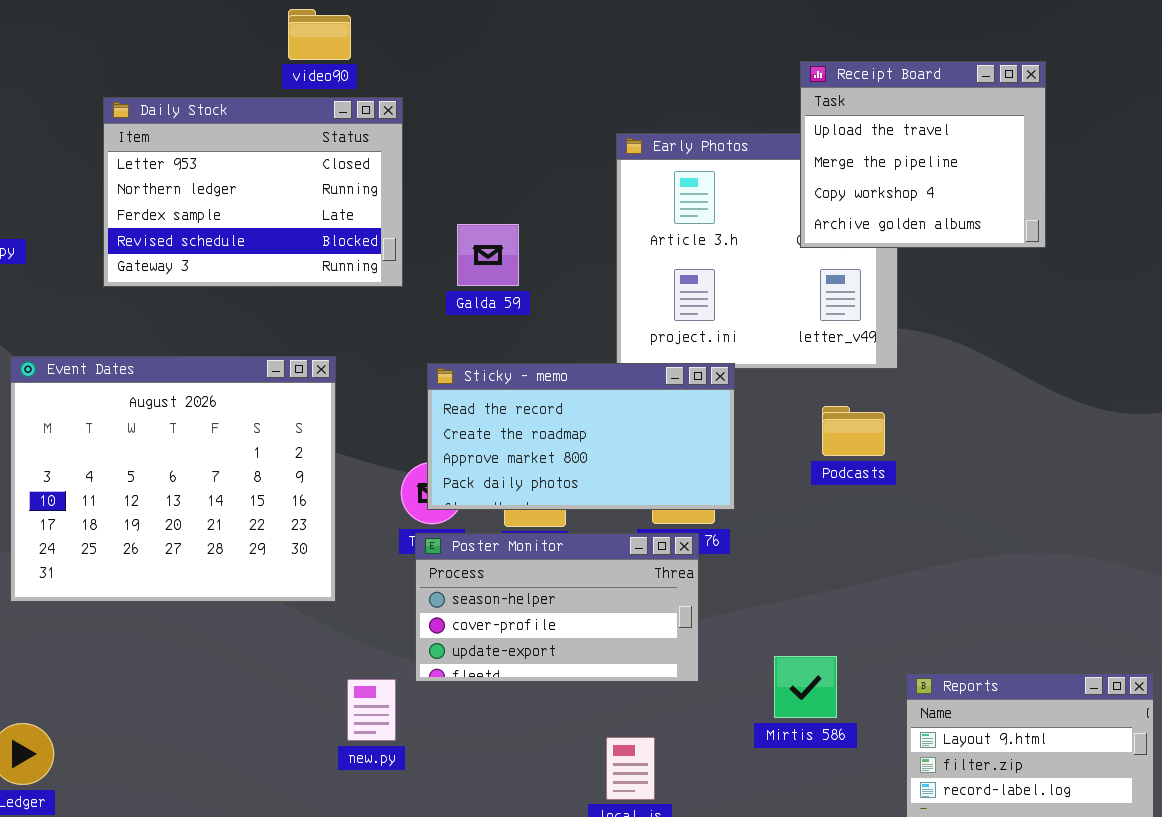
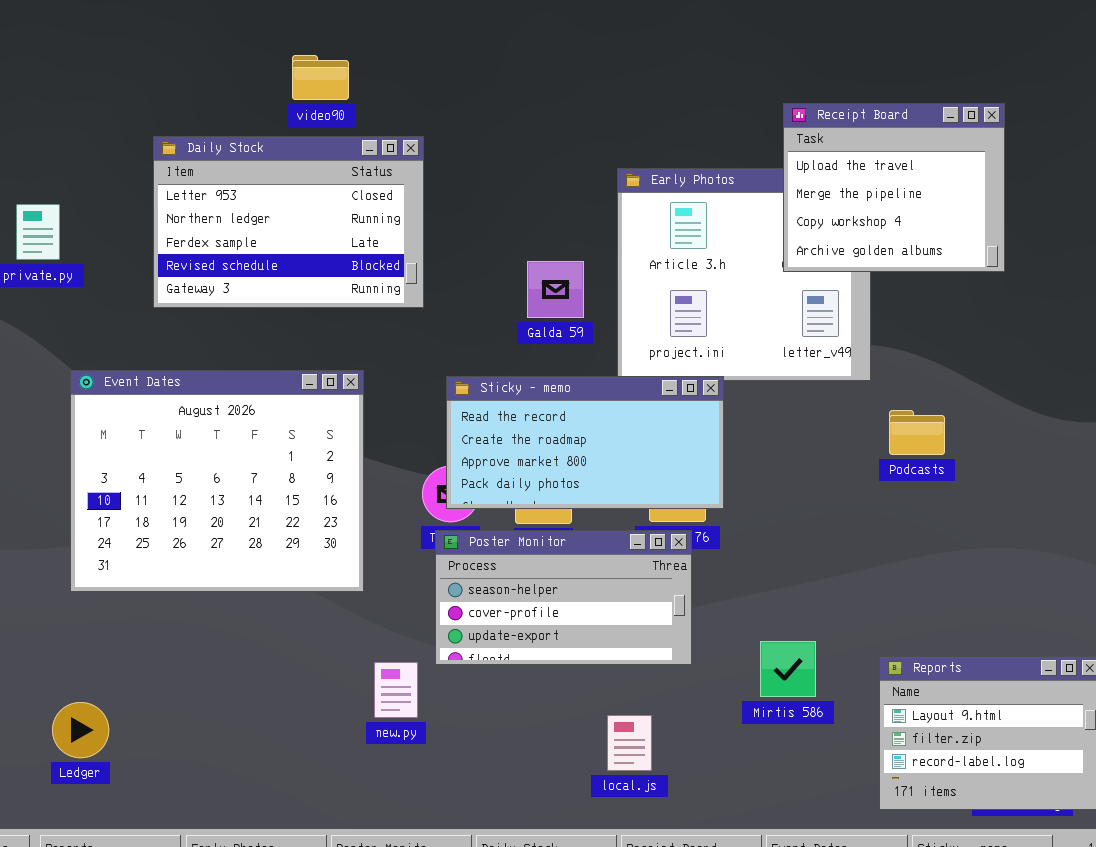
video90: [288,9,351,60] -> [292,55,349,100], moved
Galda 59: [457,224,519,286] -> [527,261,584,318], moved
Podcasts: [822,406,885,456] -> [889,410,945,455], moved

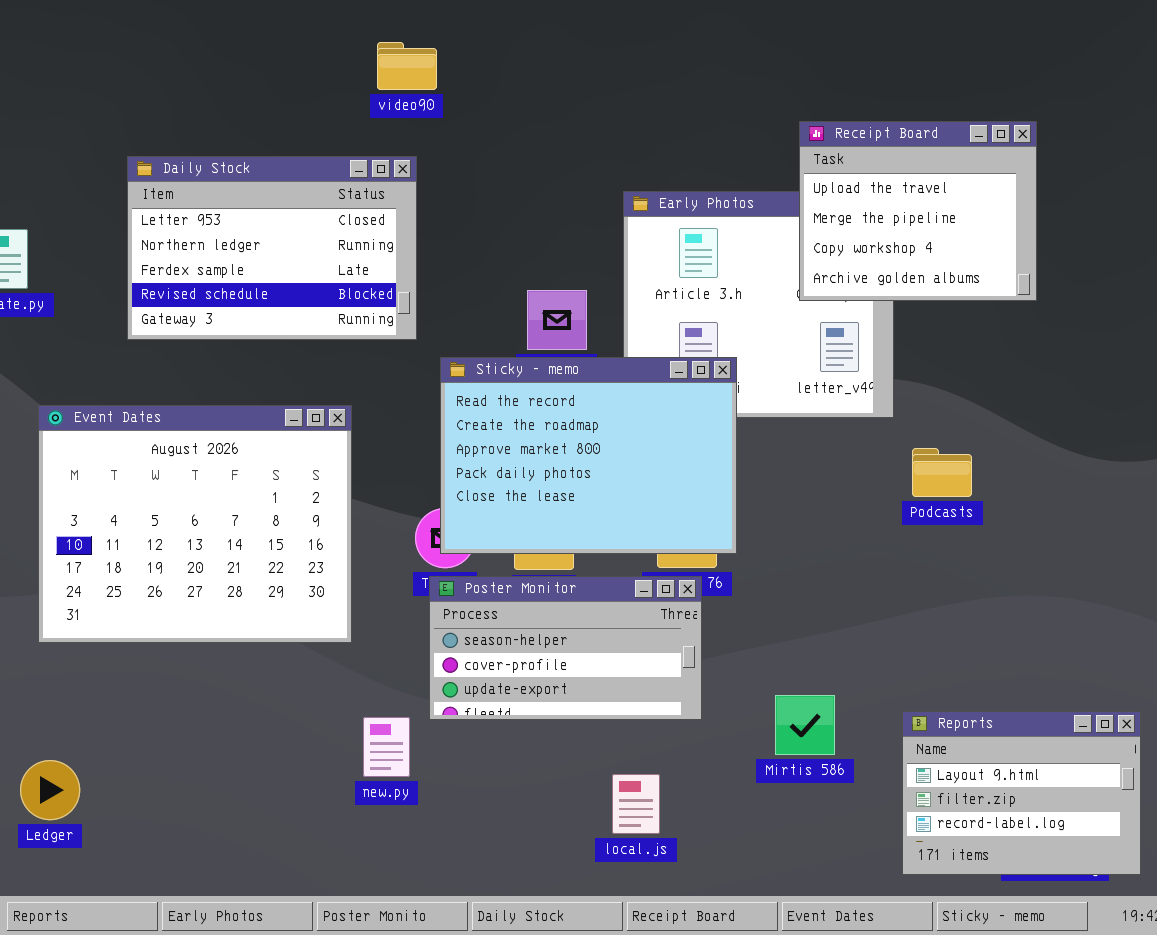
video90: [292,55,349,100] -> [377,42,437,90], moved
Sticky - memo: [446,376,724,509] -> [440,357,737,554], resized

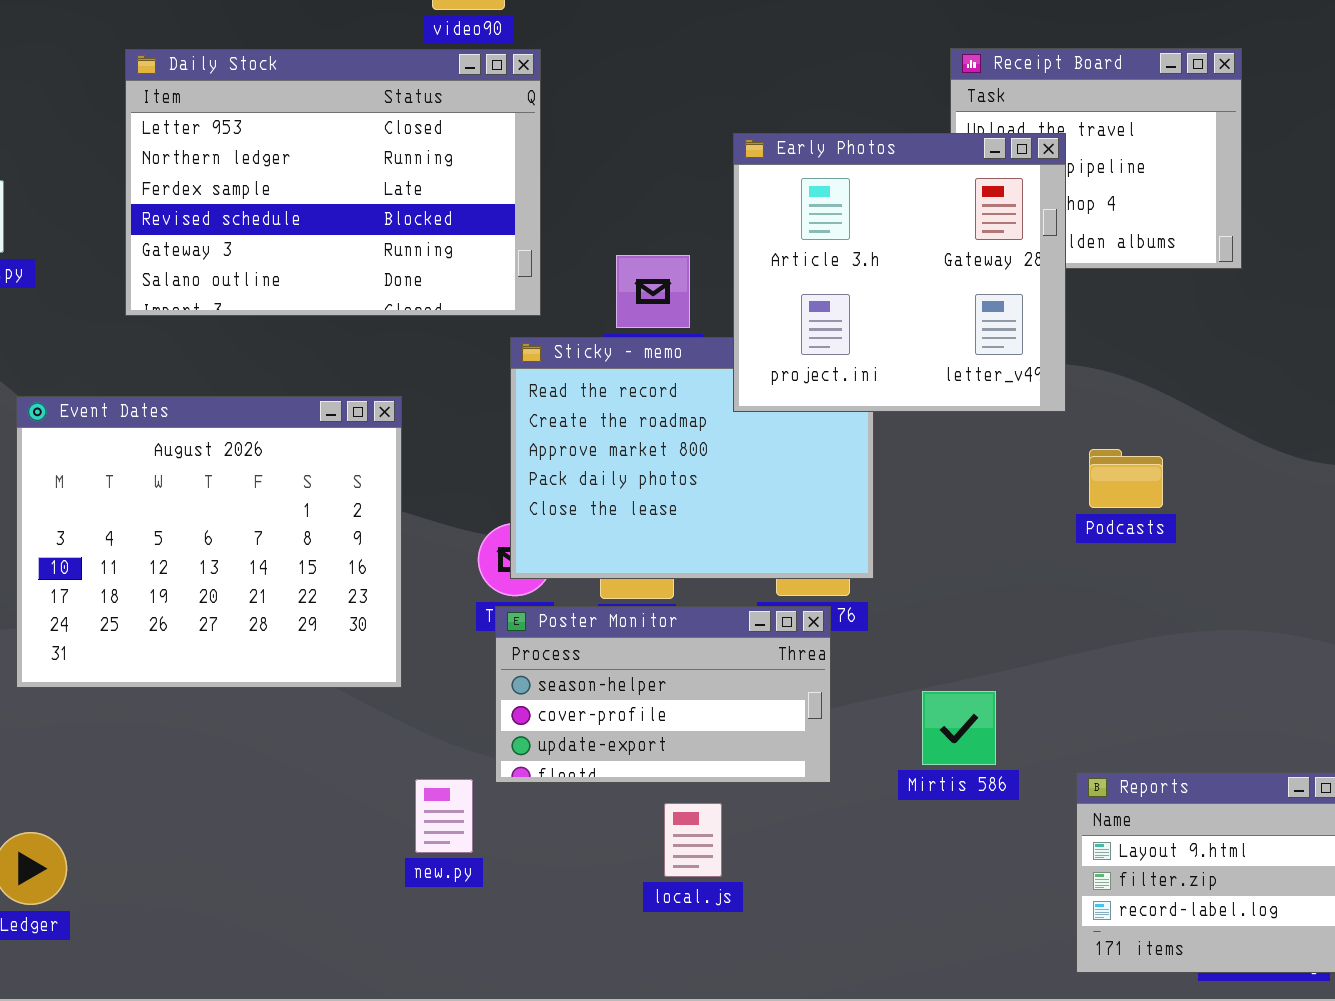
Daily Stock: [127,156,417,340] -> [125,49,541,316], resized
Early Photos: [623,191,894,418] -> [733,133,1066,412], raised
Mirtis 586: [775,695,835,755] -> [922,691,996,765], moved
local.js: [612,774,660,834] -> [664,803,722,877], moved

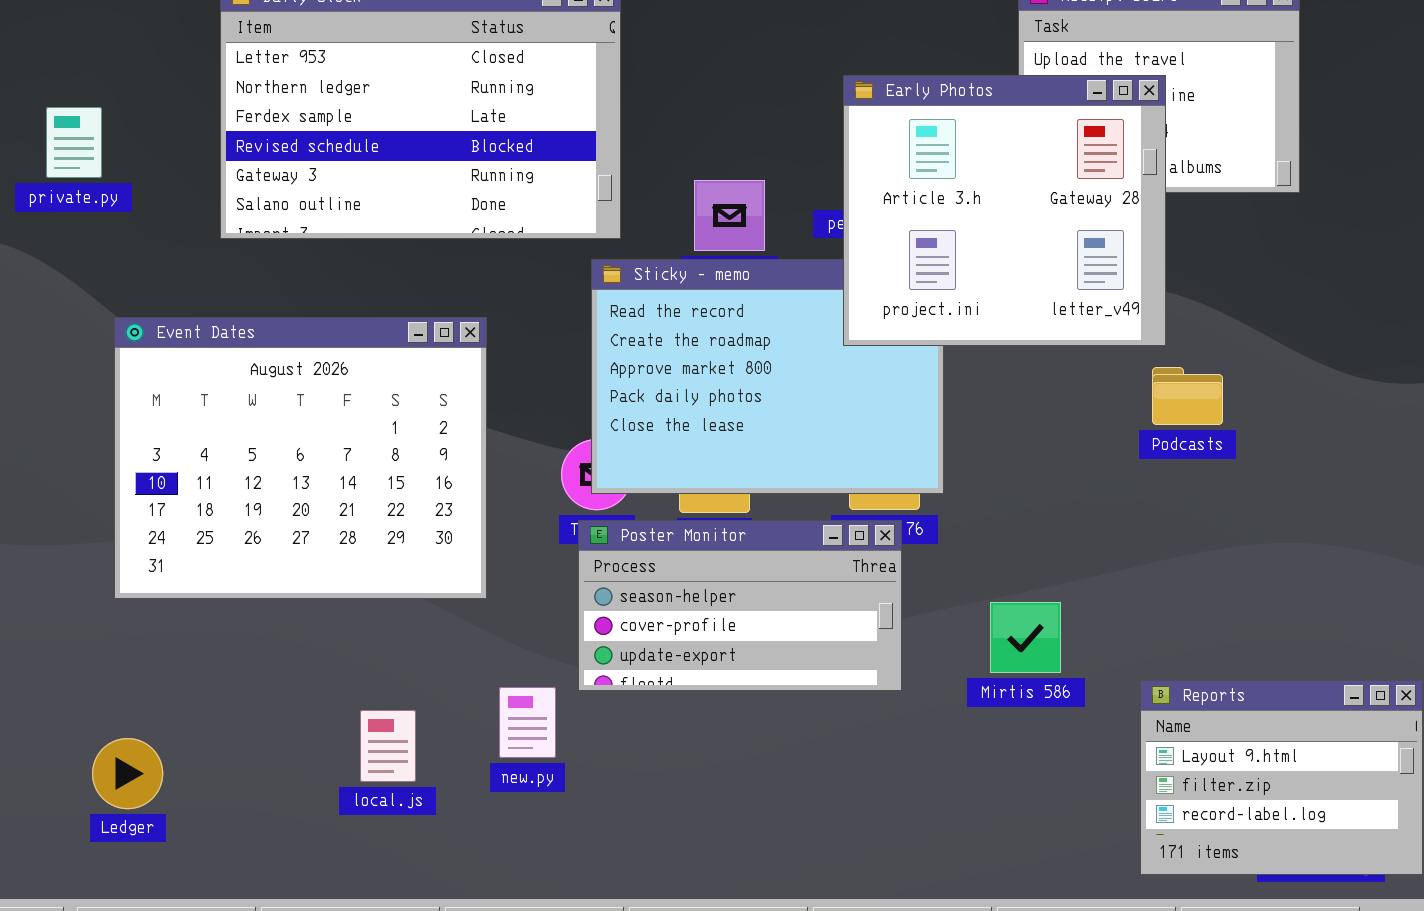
Early Photos: [733,133,1066,412] -> [843,75,1166,346], moved
local.js: [664,803,722,877] -> [360,710,416,782], moved

